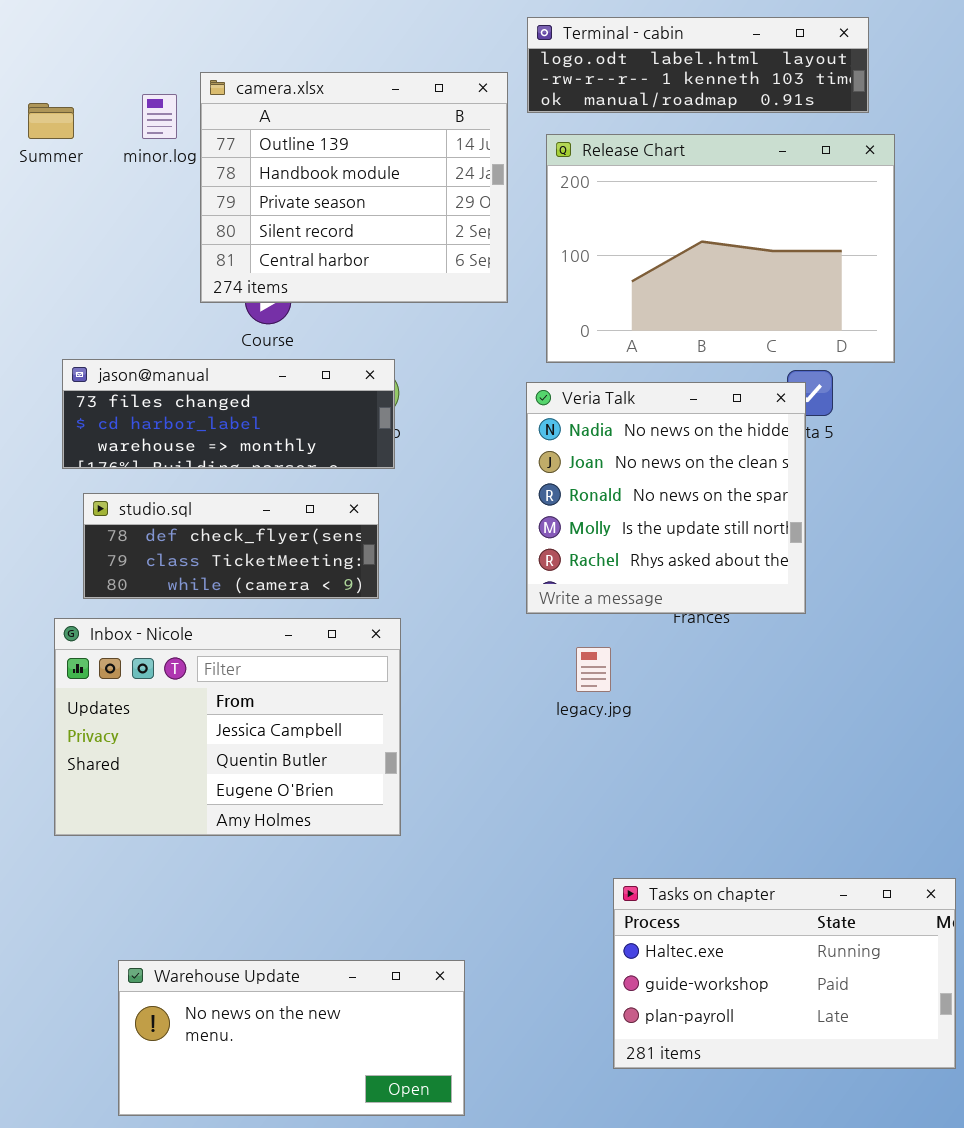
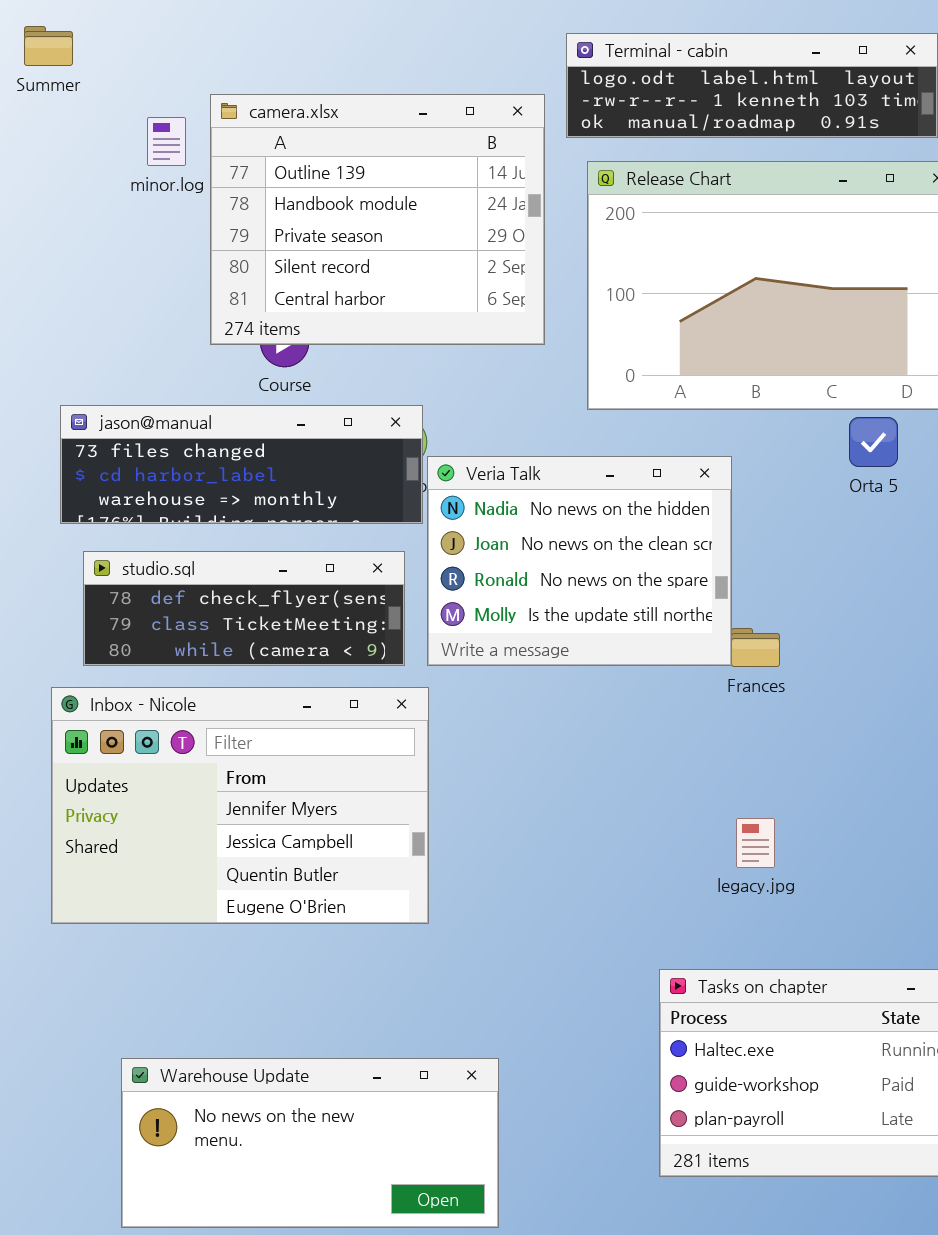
Summer: [28,103,74,139] -> [24,26,73,66], moved
Veria Talk: [526,382,806,614] -> [427,456,732,666], moved, resized
Inbox - Nicole: [54,618,401,836] -> [51,687,429,924], scrolled up 1 row
legacy.jpg: [576,647,611,692] -> [736,818,775,868], moved

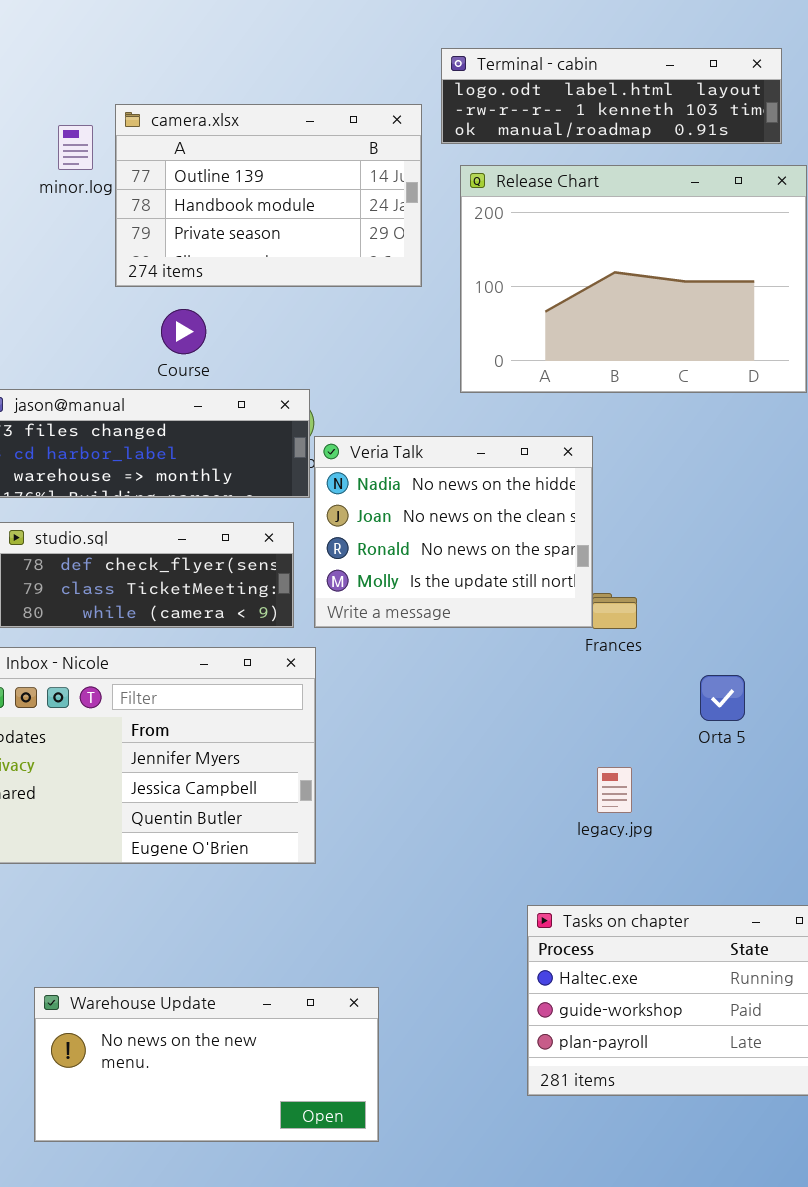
camera.xlsx: [210,94,545,345] -> [115,104,422,287], resized
Orta 5: [849,417,898,467] -> [700,675,745,721], moved

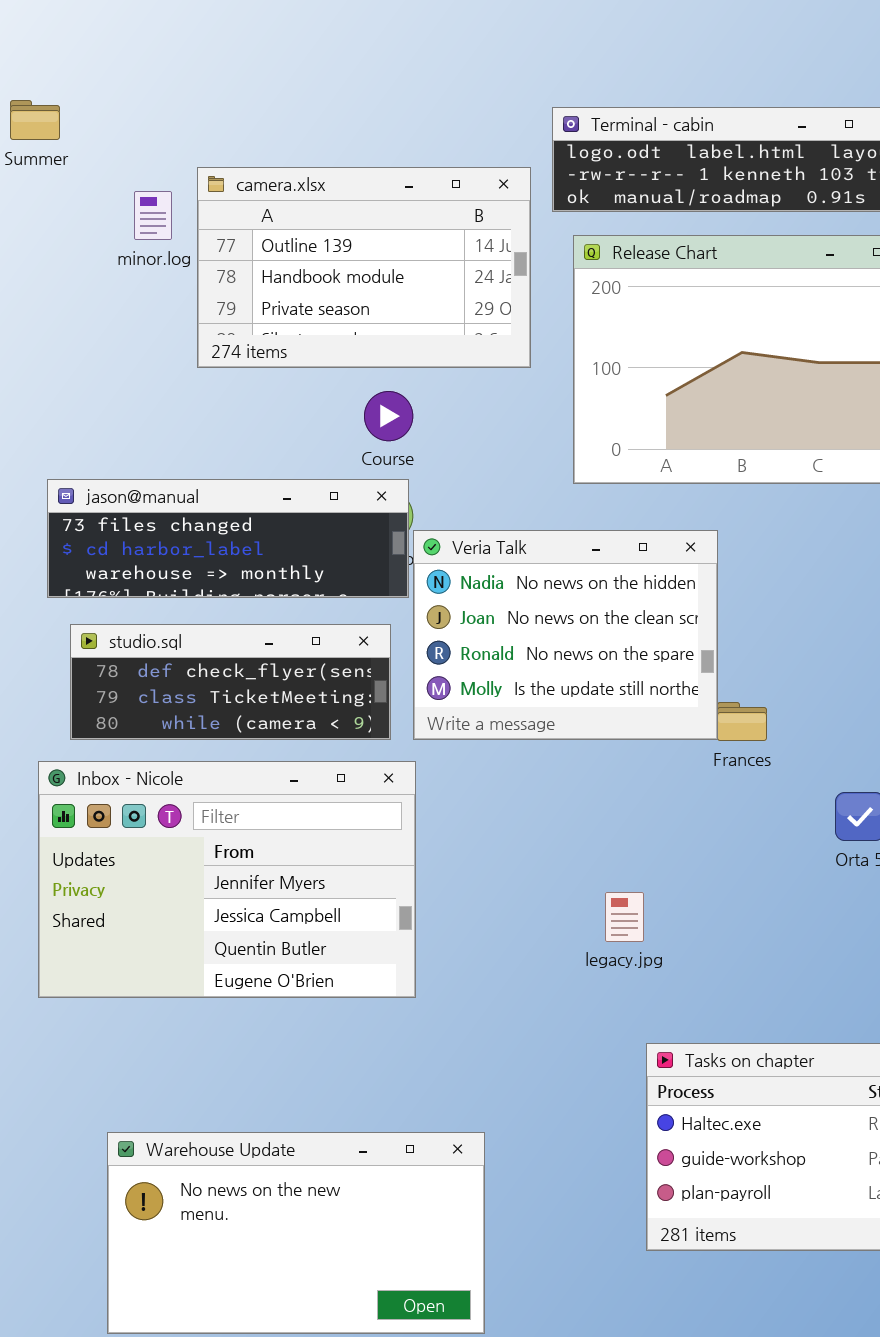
Course: [161,309,206,354] -> [364,391,413,441], moved
legacy.jpg: [597,767,632,813] -> [605,892,644,942], moved
Warehouse Update: [34,987,379,1142] -> [107,1132,485,1334], resized

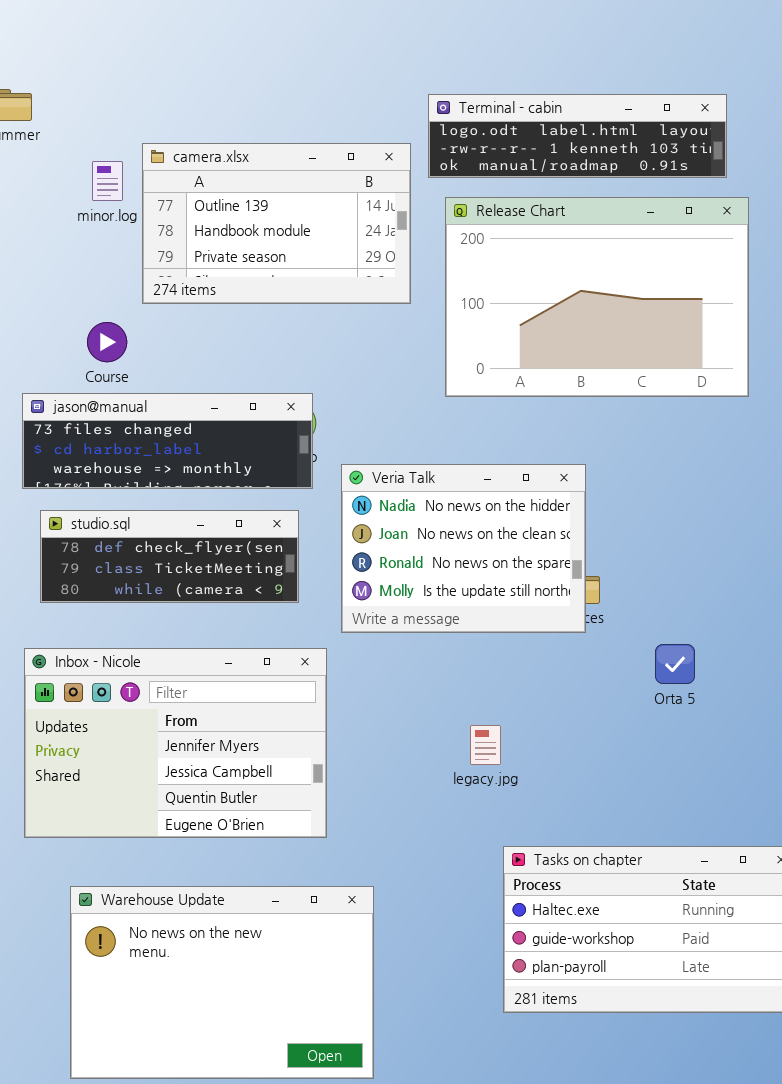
Course: [364,391,413,441] -> [87,322,127,362], moved
Veria Talk: [413,530,718,740] -> [341,464,586,633], moved
Inbox - Nicole: [38,761,416,998] -> [24,648,327,838], moved
Warehouse Update: [107,1132,485,1334] -> [70,886,374,1079], resized

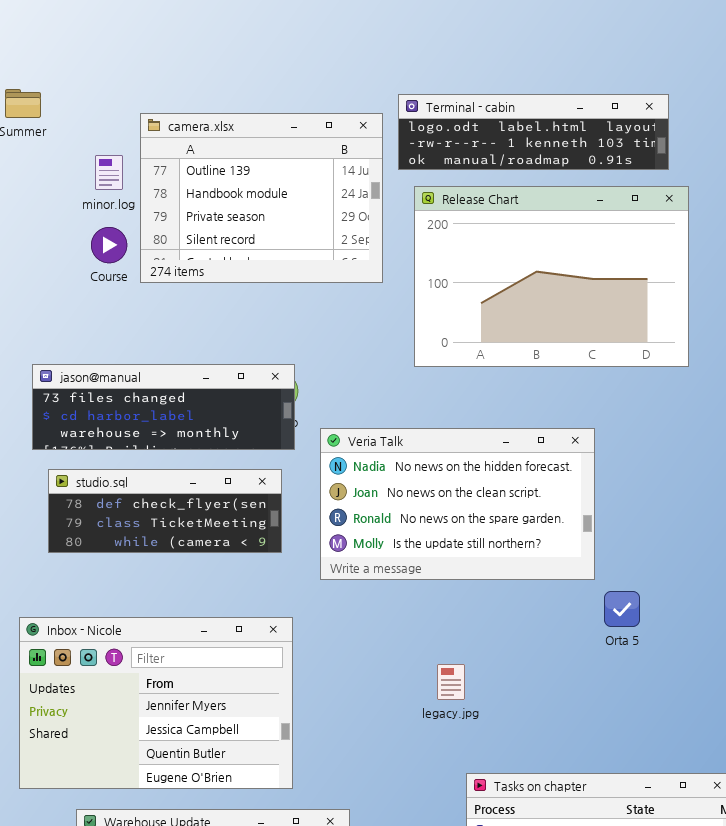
camera.xlsx: [142,143,411,304] -> [140,113,383,283], resized
Course: [87,322,127,362] -> [91,227,127,263], moved
Veria Talk: [341,464,586,633] -> [320,428,595,580], resized
Inbox - Nicole: [24,648,327,838] -> [19,617,293,789], moved

